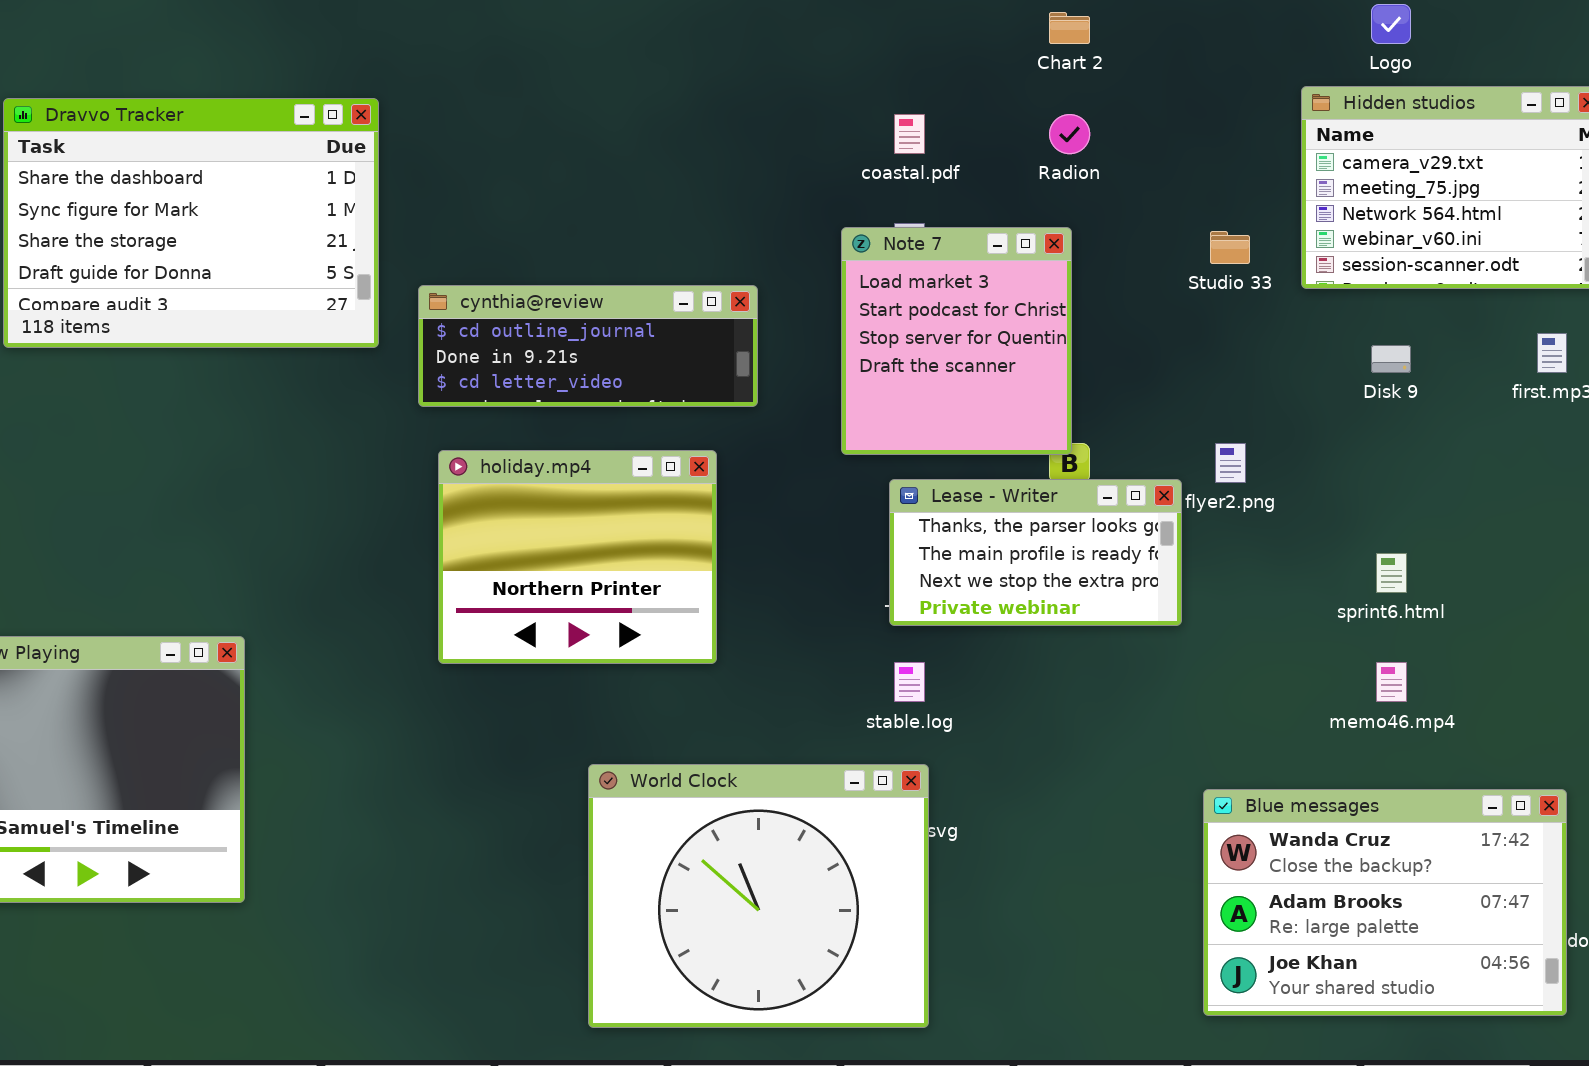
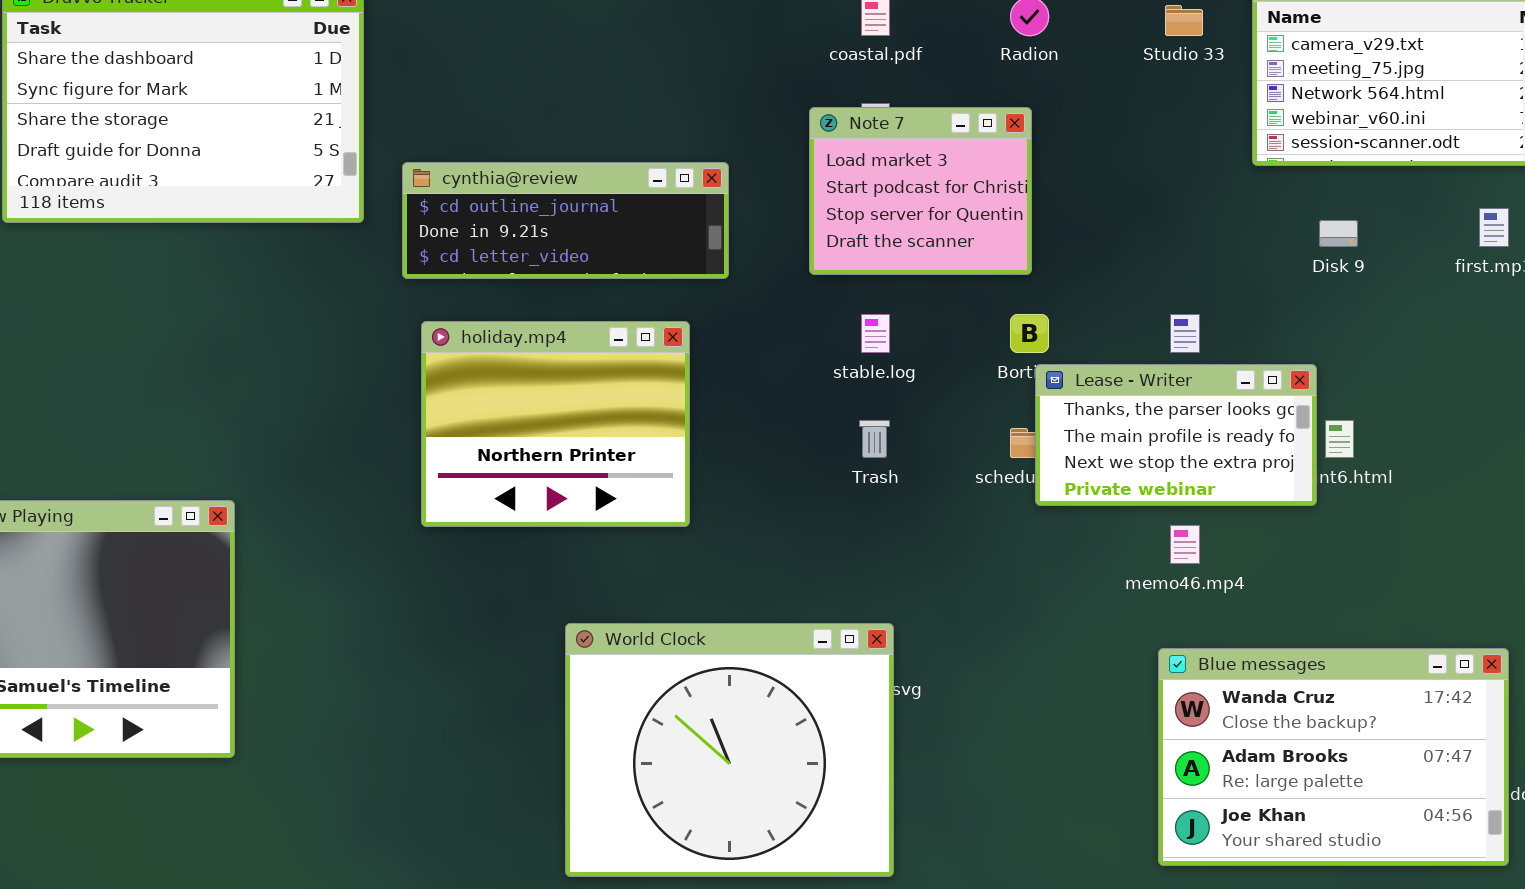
Note 7: [841,227,1072,455] -> [809,107,1032,275], resized
Studio 33: [1210,231,1250,264] -> [1165,5,1203,36], moved
Lease - Writer: [889,479,1182,626] -> [1035,364,1317,506], moved
stable.log: [894,662,925,702] -> [861,314,890,353], moved
memo46.mp4: [1376,662,1407,702] -> [1170,525,1200,564], moved

